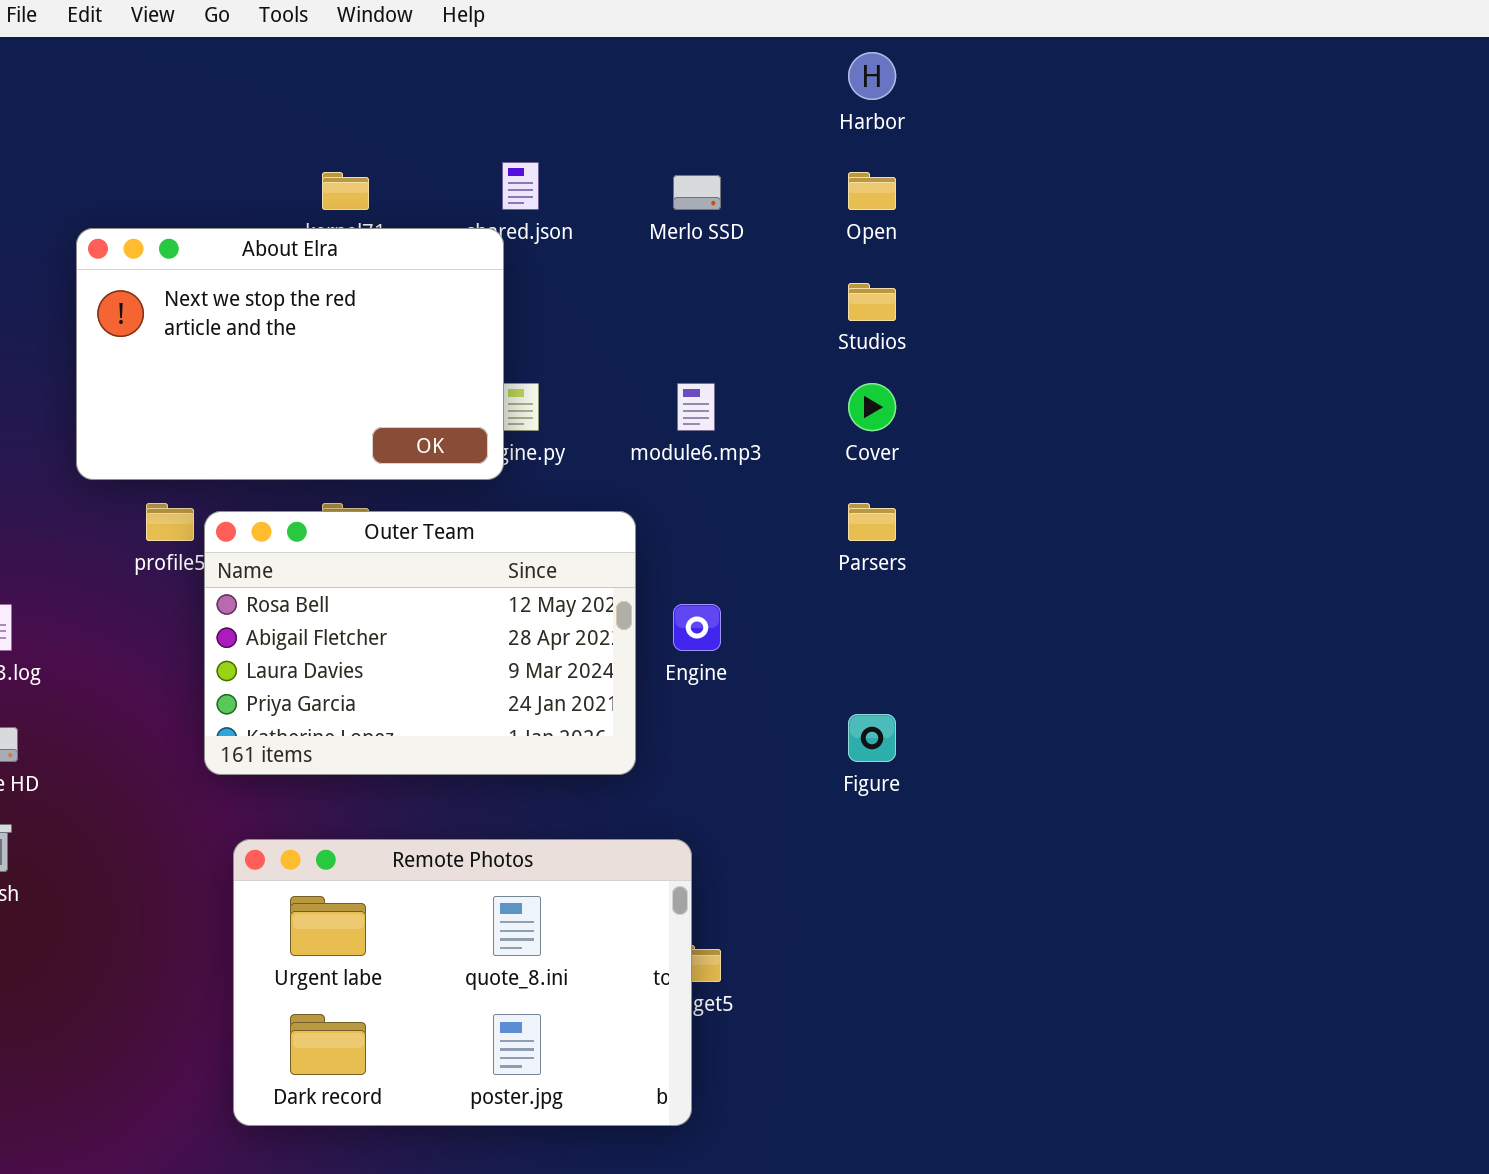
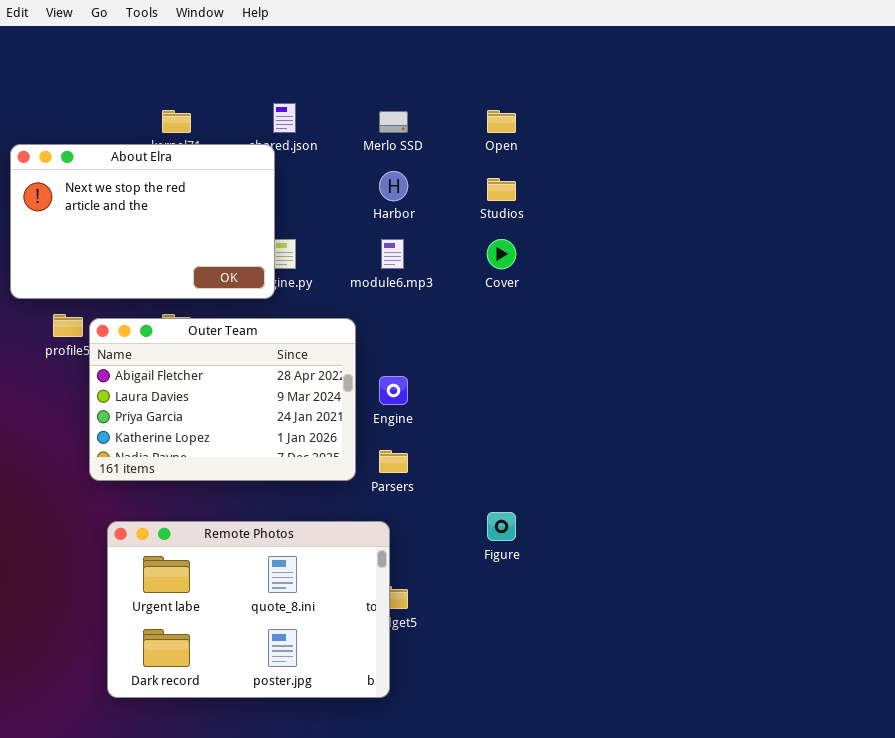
Harbor: [848,52,896,100] -> [379,171,408,201], moved
Parsers: [848,503,896,541] -> [379,450,408,473], moved
Outer Team: [204,511,636,775] -> [89,318,356,481], scrolled down 1 row
Figure: [848,714,896,762] -> [487,512,516,541], moved

